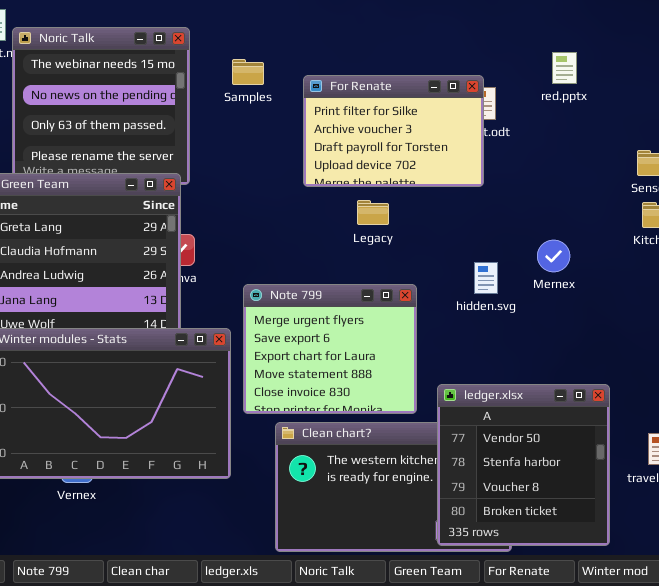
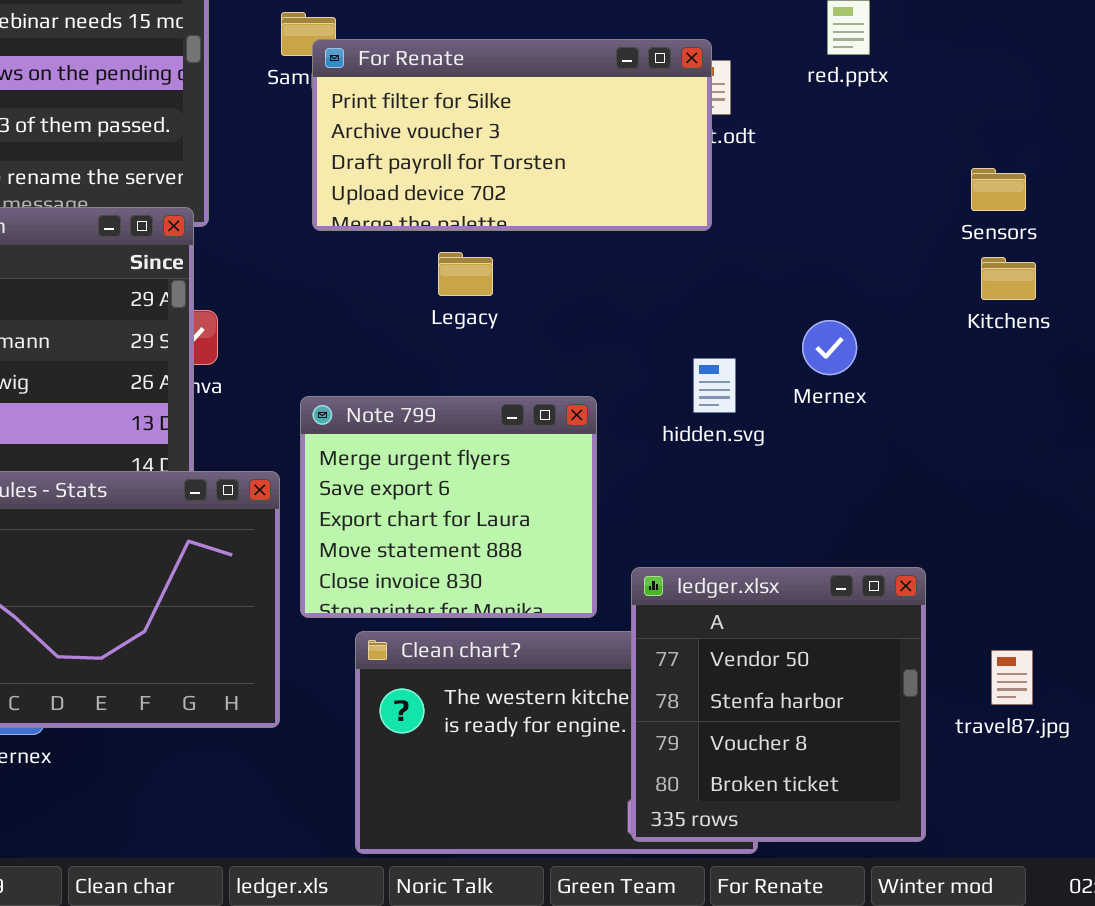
For Renate: [303,75,484,187] -> [312,39,712,231], resized
Legacy: [357,200,389,225] -> [438,252,493,296], moved

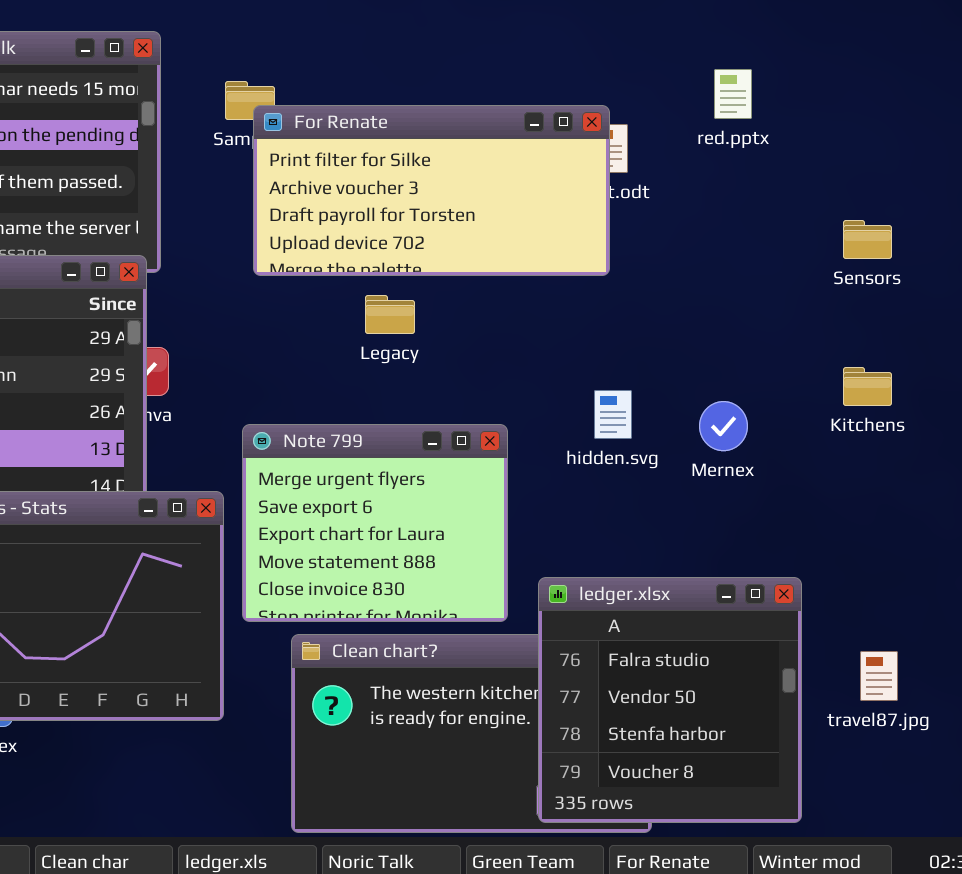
Kitchens: [981,257,1036,300] -> [843,367,892,406], moved
Mernex: [802,320,857,375] -> [699,401,748,451], moved
ledger.xlsx: [631,567,926,842] -> [538,577,802,823], scrolled up 1 row

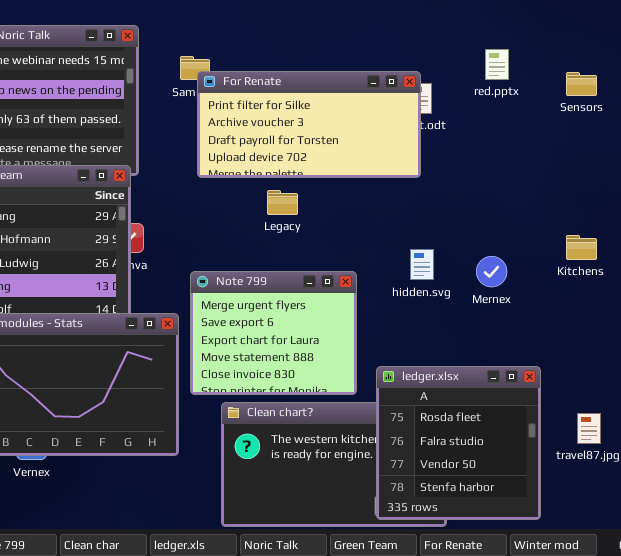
Sensors: [843,220,892,259] -> [566,72,597,96], moved
ledger.xlsx: [538,577,802,823] -> [376,366,541,520], scrolled up 1 row

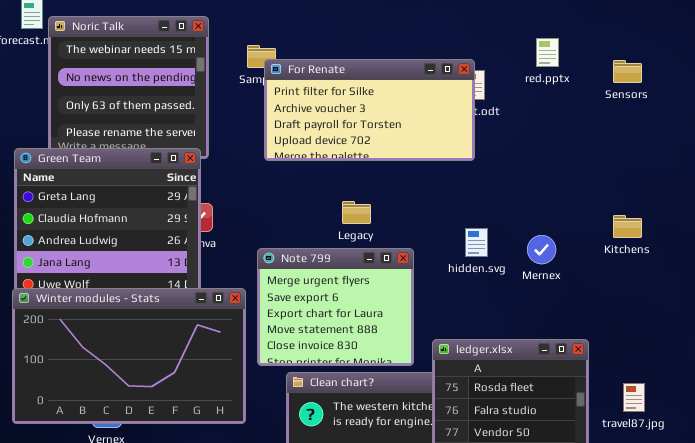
Legacy: [267,190,298,215] -> [342,201,371,224], moved

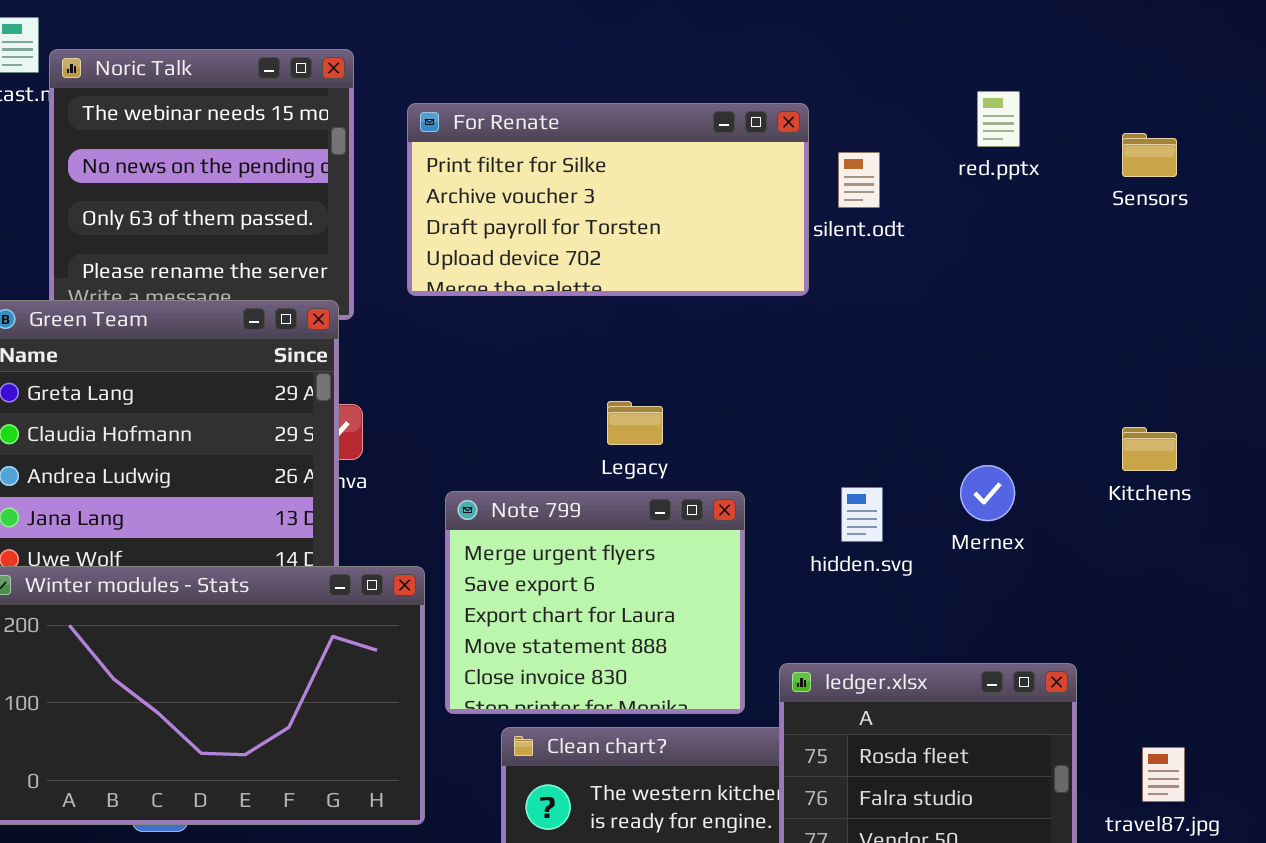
For Renate: [264,59,475,161] -> [407,103,809,296], moved
hidden.svg: [465,228,488,257] -> [841,487,883,542], moved

